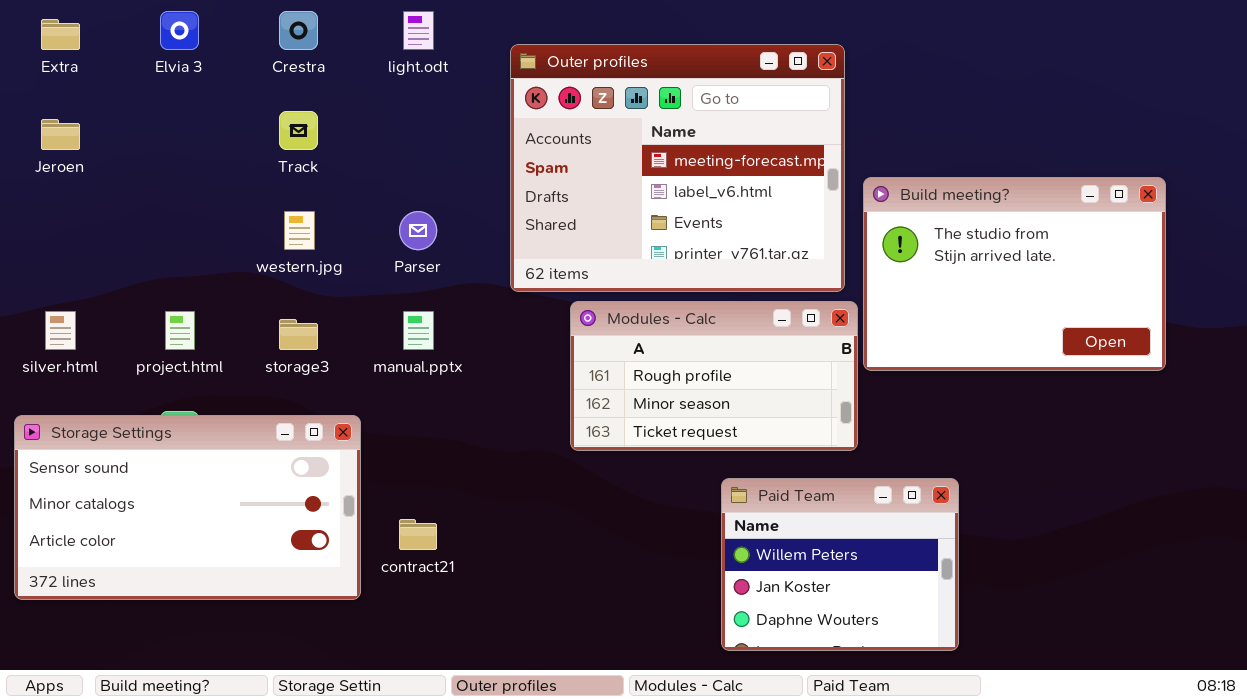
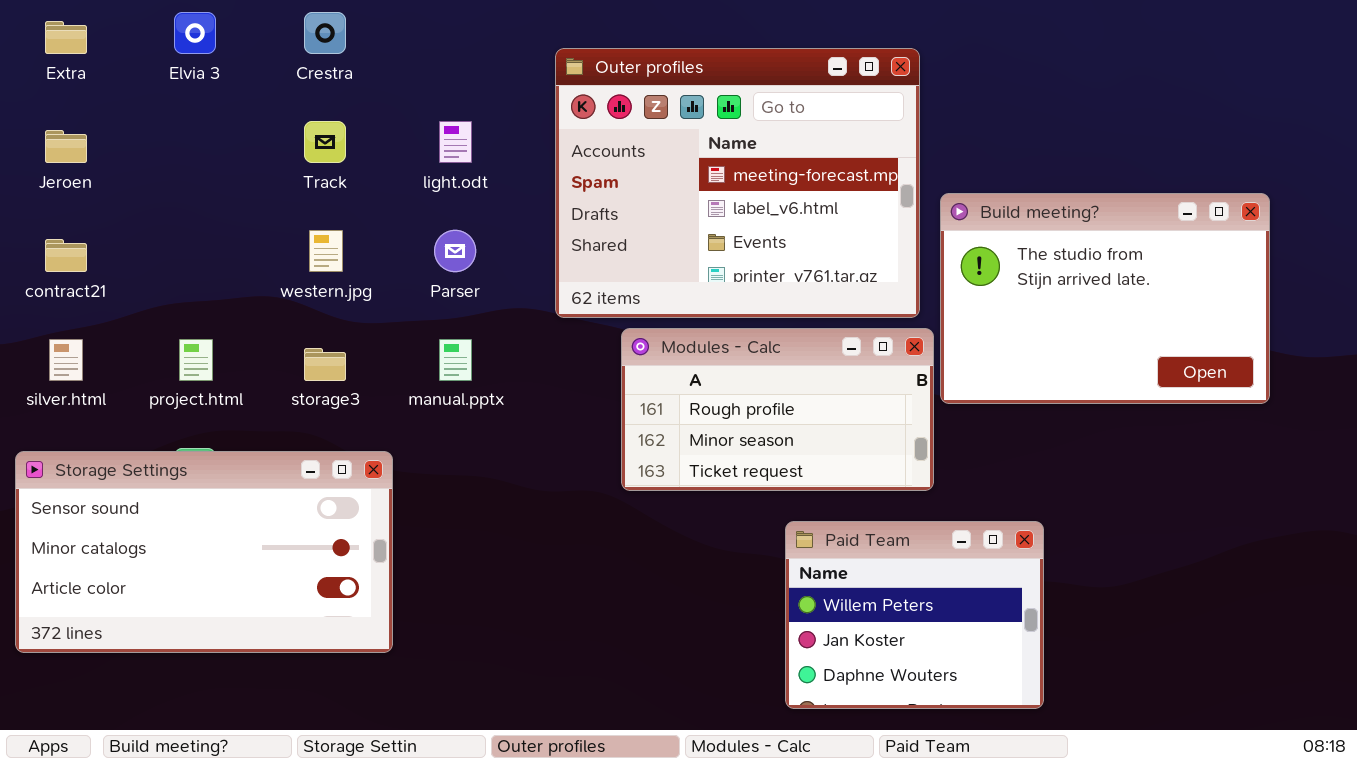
light.odt: [403,11,434,50] -> [439,121,472,163], moved
contract21: [399,519,437,550] -> [45,239,87,272], moved

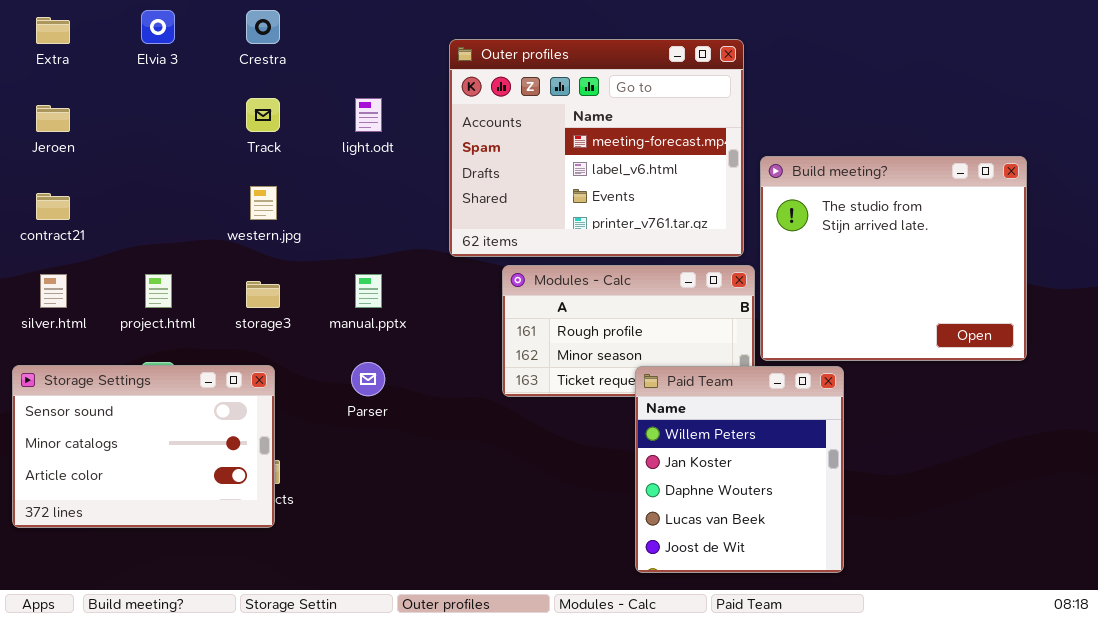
Build meeting?: [940,193,1270,404] -> [760,156,1027,361], resized
Parser: [434,230,476,272] -> [351,362,385,396], moved
Storage Settings: [15,451,393,653] -> [12,365,275,528], resized
Paid Team: [785,521,1044,709] -> [635,366,844,573], resized

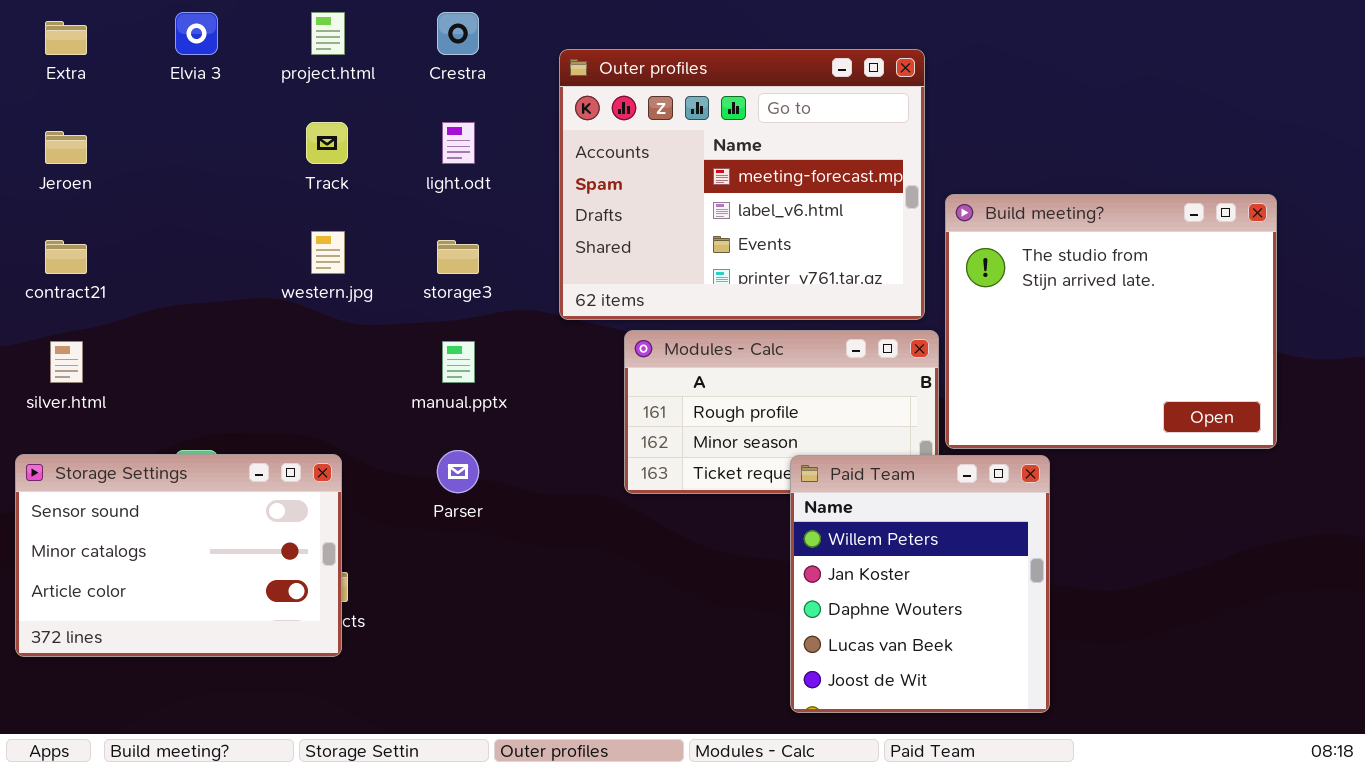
Crestra: [246,10,280,44] -> [437,12,479,55], moved
project.html: [145,274,172,308] -> [311,12,345,55], moved
storage3: [246,281,280,308] -> [437,240,479,274], moved

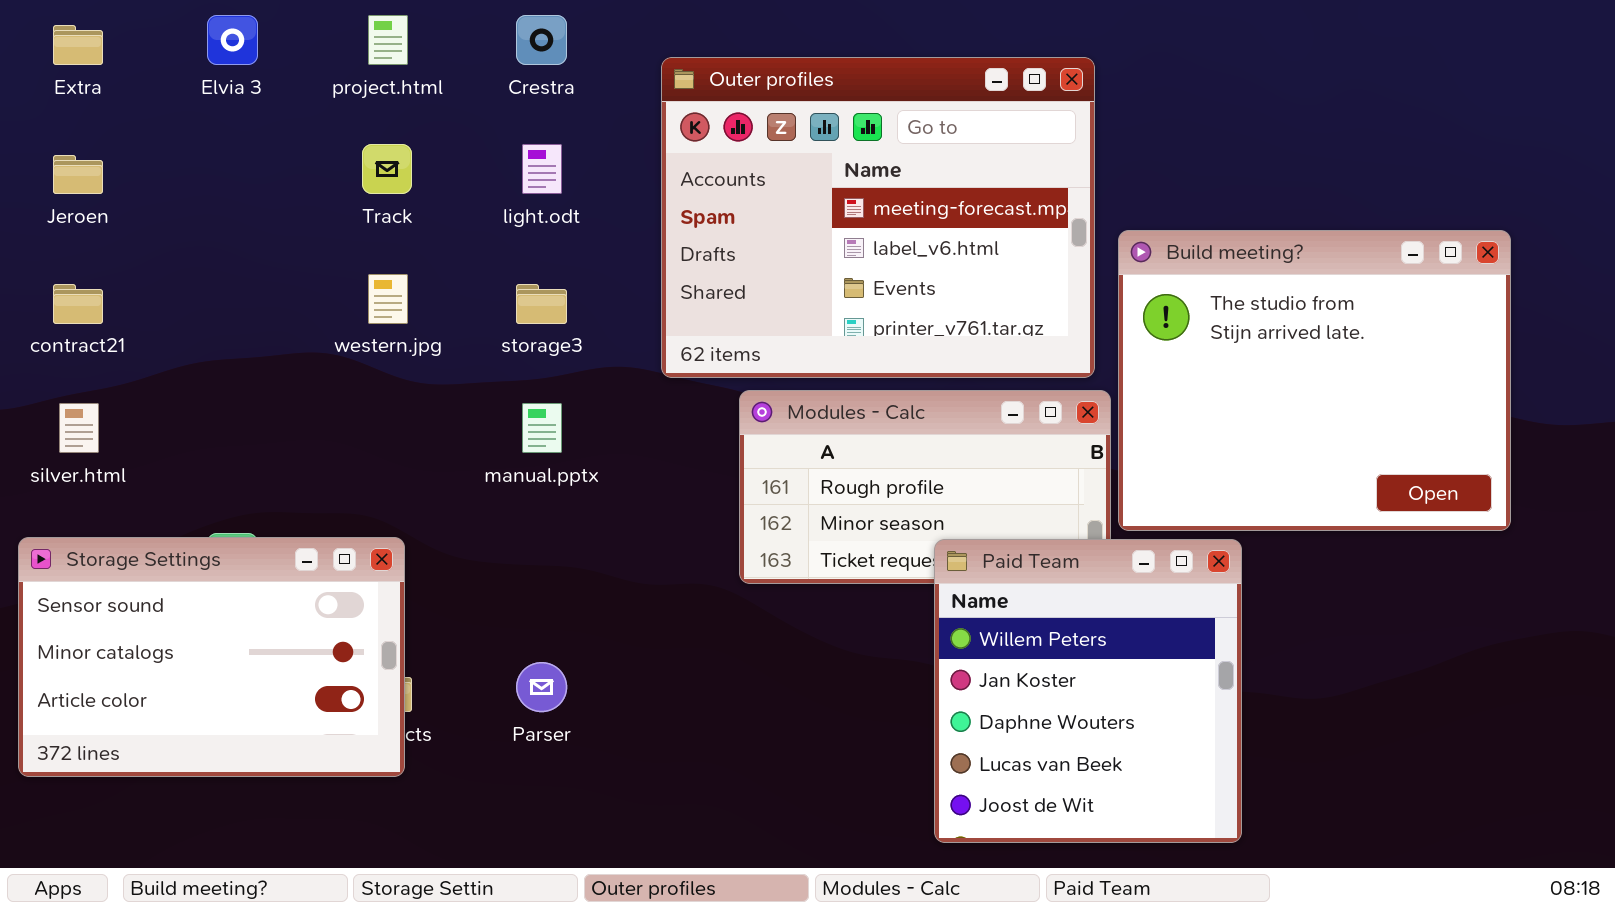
Parser: [437,450,479,493] -> [516,662,567,712], moved

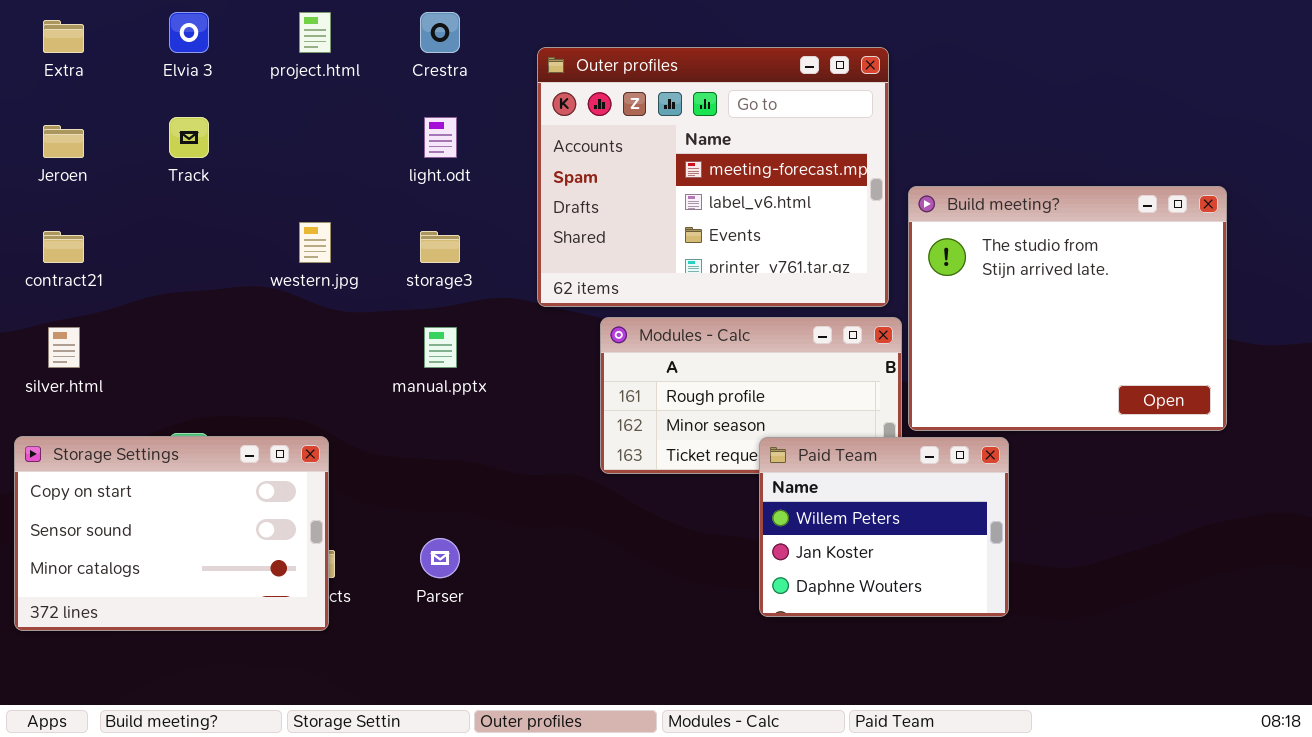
Track: [362,144,412,194] -> [169,117,209,158], moved
Storage Settings: [18,537,405,777] -> [14,436,329,631], scrolled up 1 row
Paid Team: [934,539,1242,843] -> [759,437,1009,617], resized

